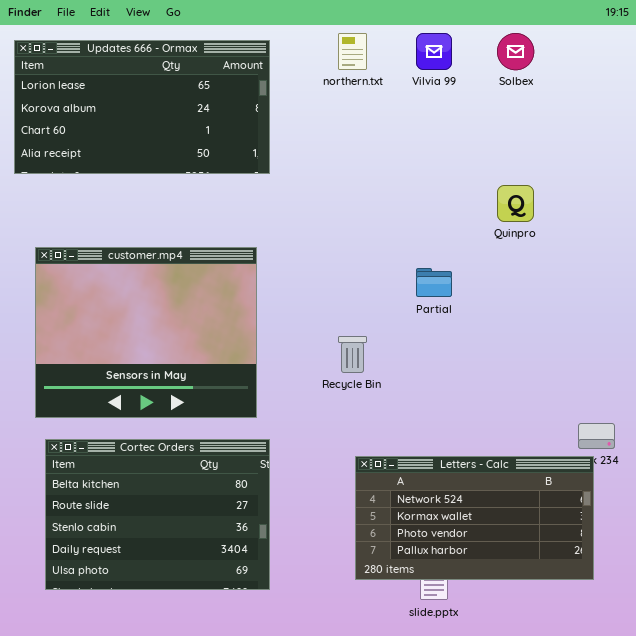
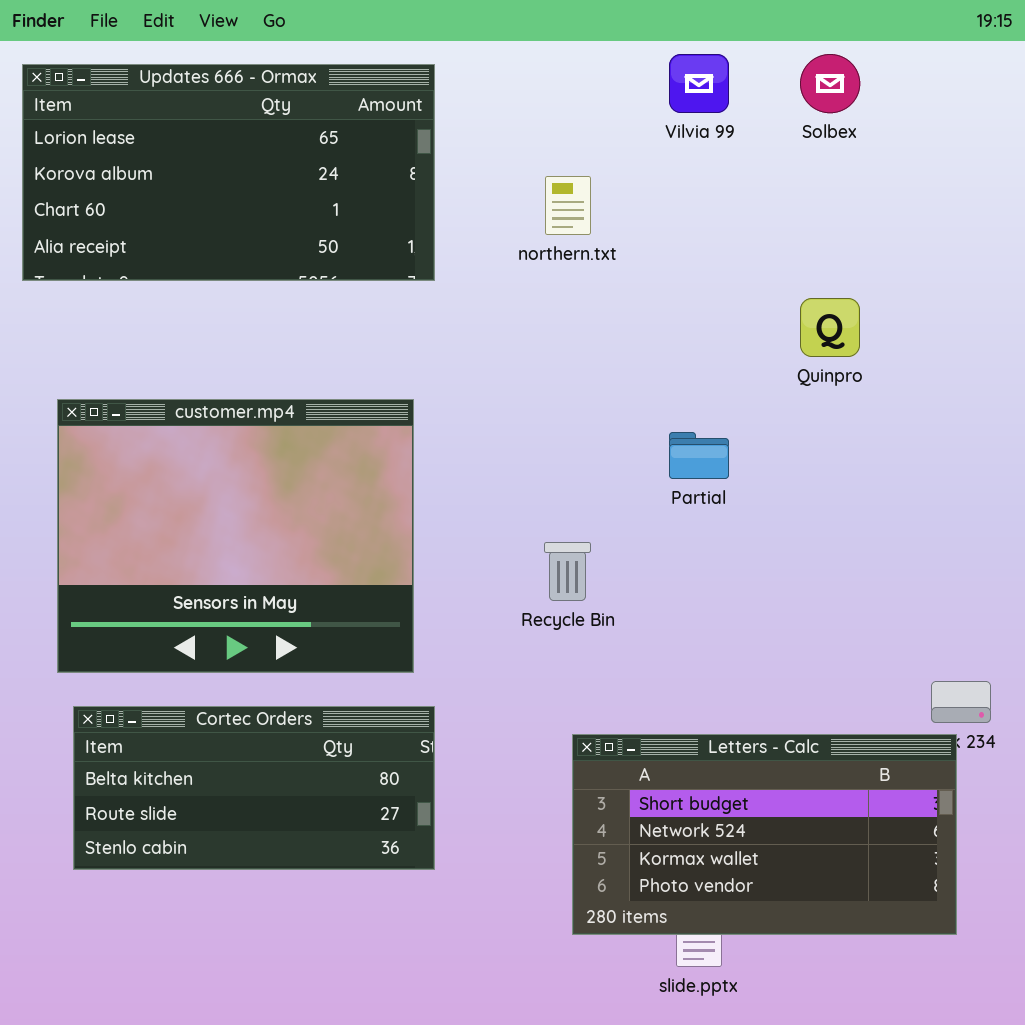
northern.txt: [338,33,367,70] -> [545,176,591,235], moved
Cortec Orders: [45,439,270,590] -> [73,706,435,870], resized
Letters - Calc: [355,456,594,580] -> [572,734,957,935], scrolled up 1 row

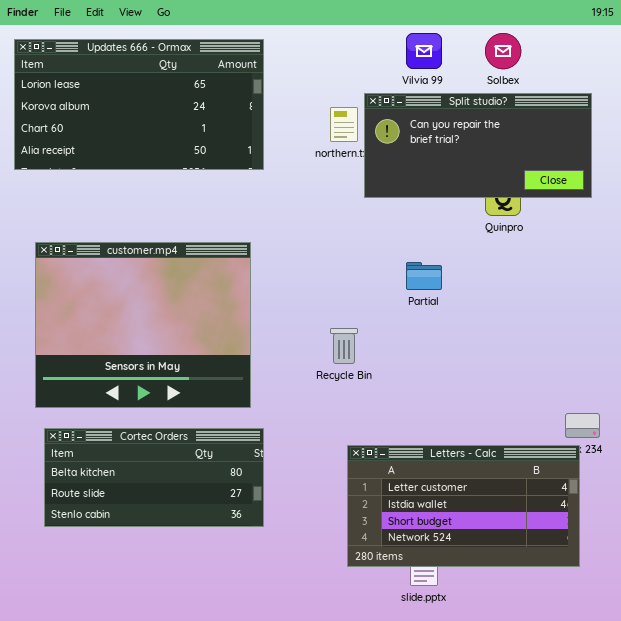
Split studio?: none -> [364,93,592,198], opened
Letters - Calc: [572,734,957,935] -> [347,445,580,567], scrolled up 2 rows

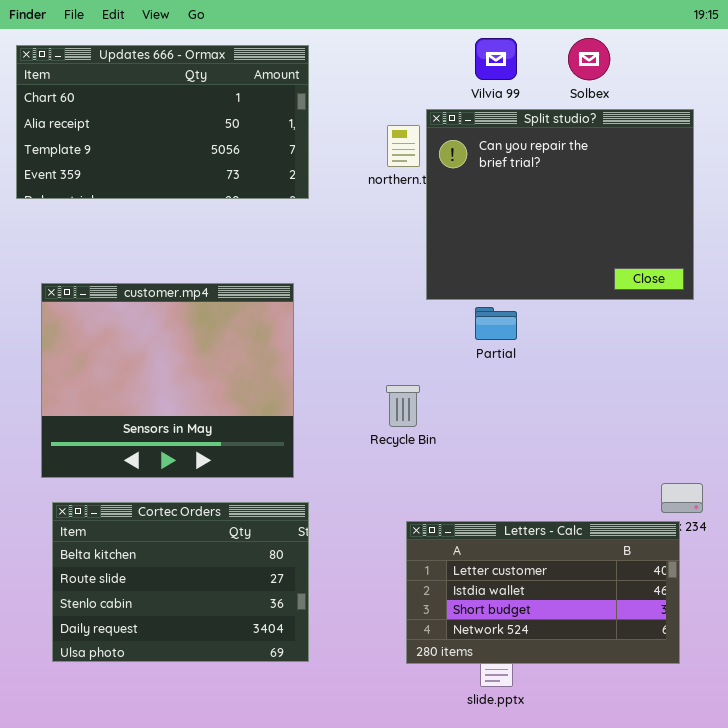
Updates 666 - Ormax: [14,39,264,170] -> [16,45,309,199], scrolled down 2 rows
Split studio?: [364,93,592,198] -> [426,109,694,300], resized
Cortec Orders: [44,428,264,527] -> [52,502,309,662], resized

